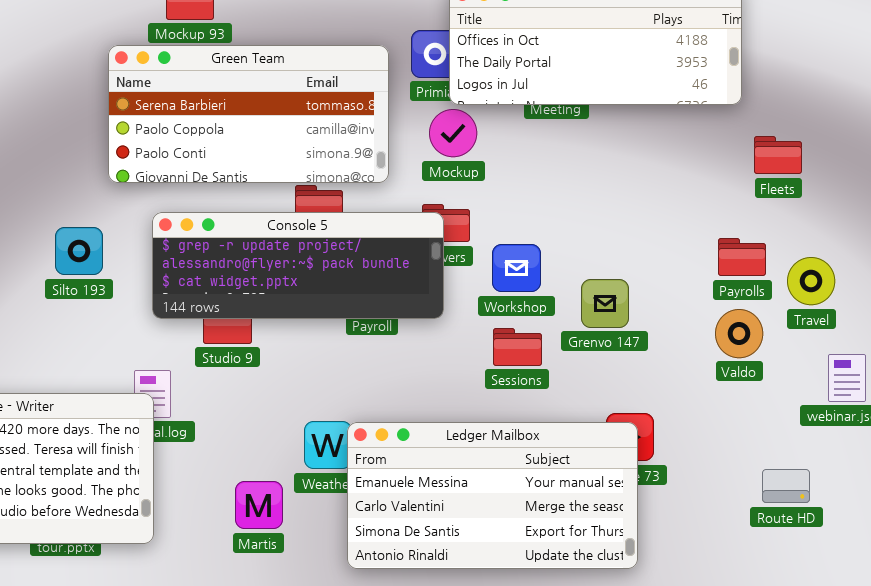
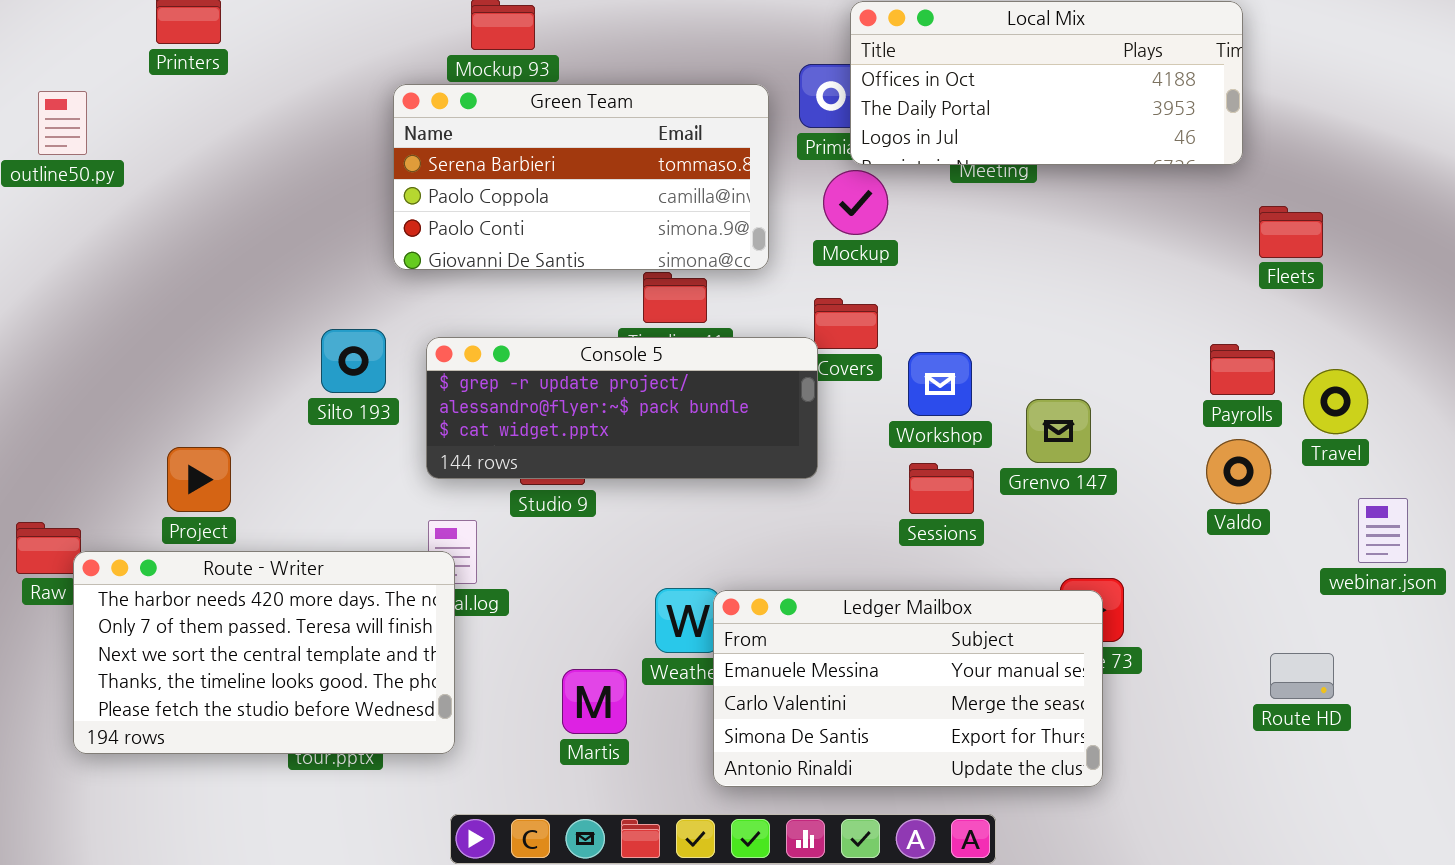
Console 5: [152,212,444,319] -> [426,337,818,479], moved

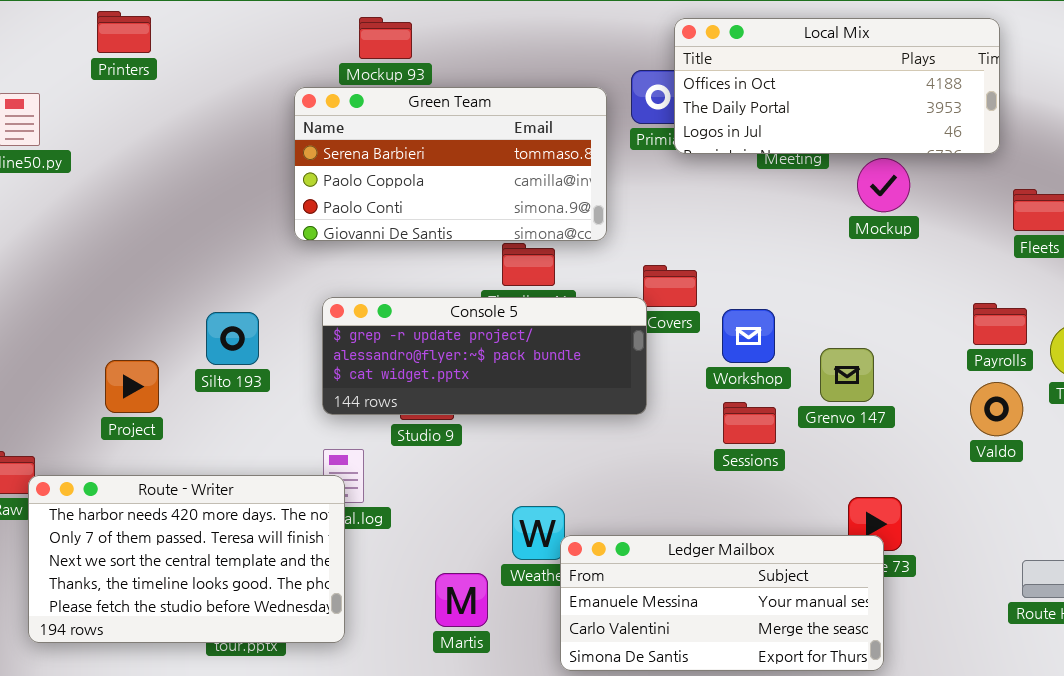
Mockup: [823,170,888,235] -> [857,158,910,212], moved
Silto 193: [321,329,386,393] -> [206,312,259,365], moved
Project: [167,447,231,512] -> [105,360,159,413], moved
Ledger Mailbox: [713,590,1103,787] -> [560,535,884,671], resized

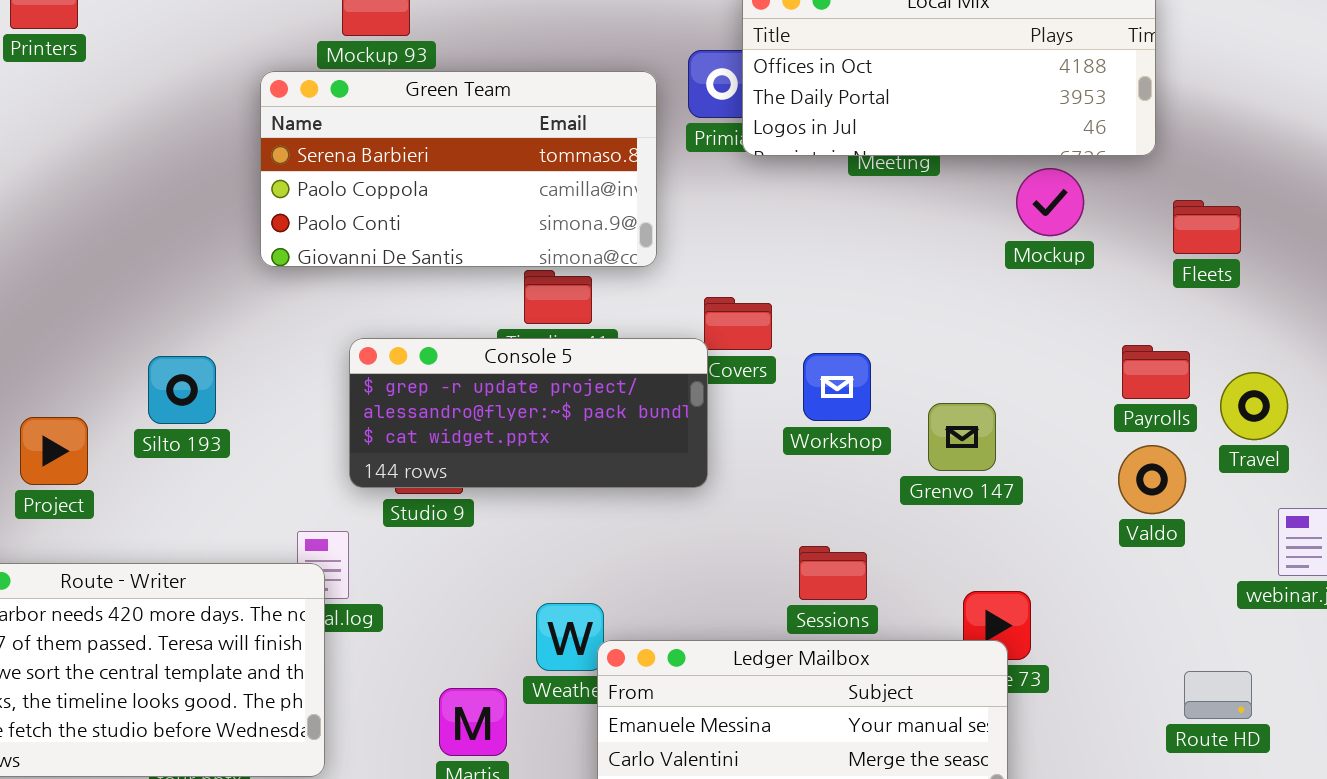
Mockup: [857,158,910,212] -> [1016,168,1084,236], moved
Console 5: [322,297,647,415] -> [349,338,708,488], resized
Sessions: [723,402,776,444] -> [799,546,867,600], moved

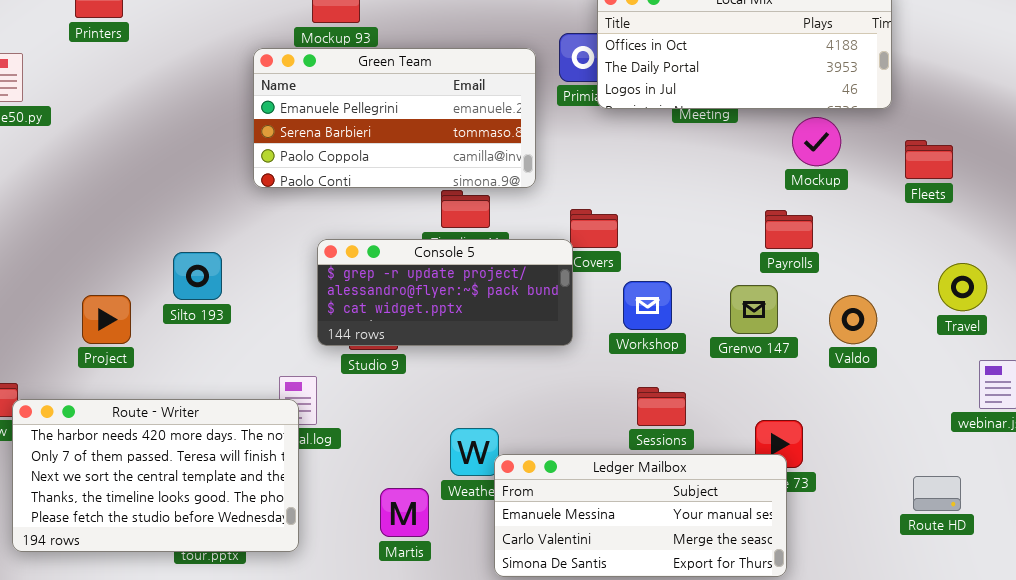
Green Team: [260,71,657,267] -> [253,48,536,188], scrolled up 1 row
Payrolls: [1122,345,1190,399] -> [765,210,813,249], moved
Workshop: [803,353,871,421] -> [623,281,672,330], moved
Valdo: [1118,445,1186,514] -> [829,295,877,344], moved

